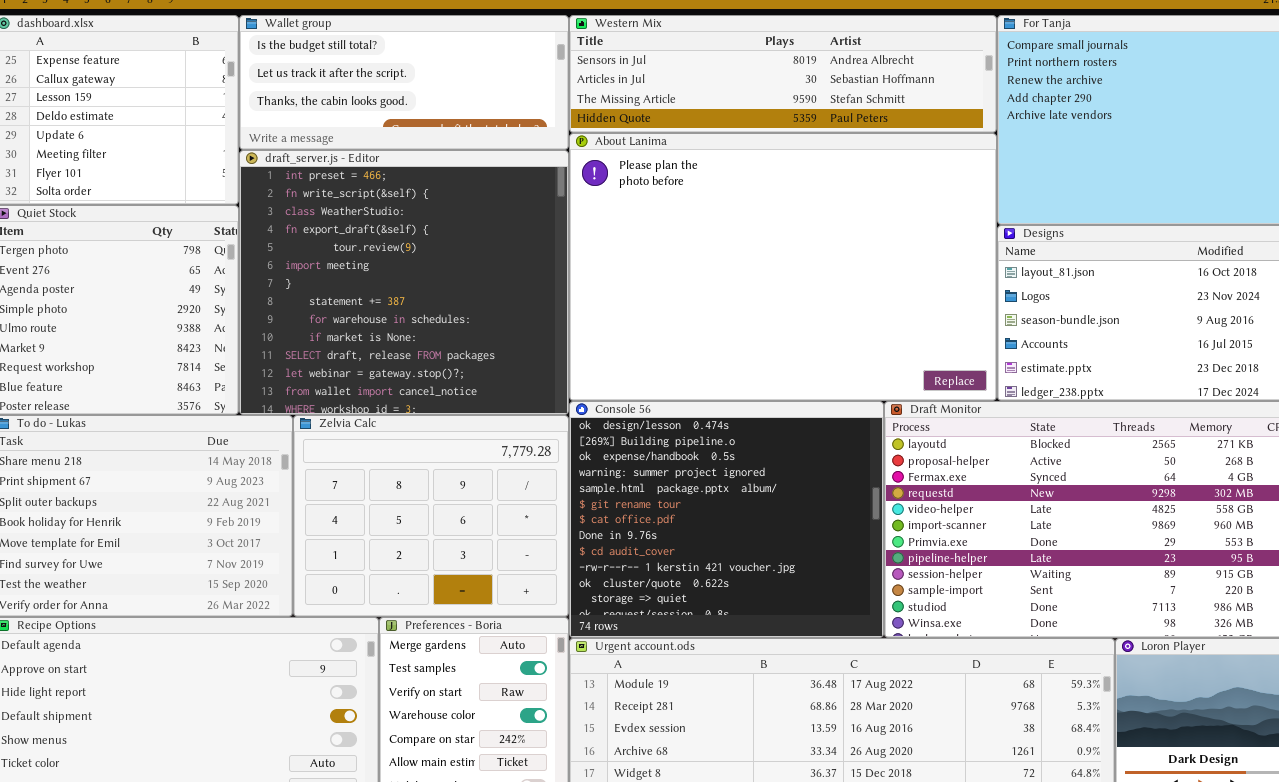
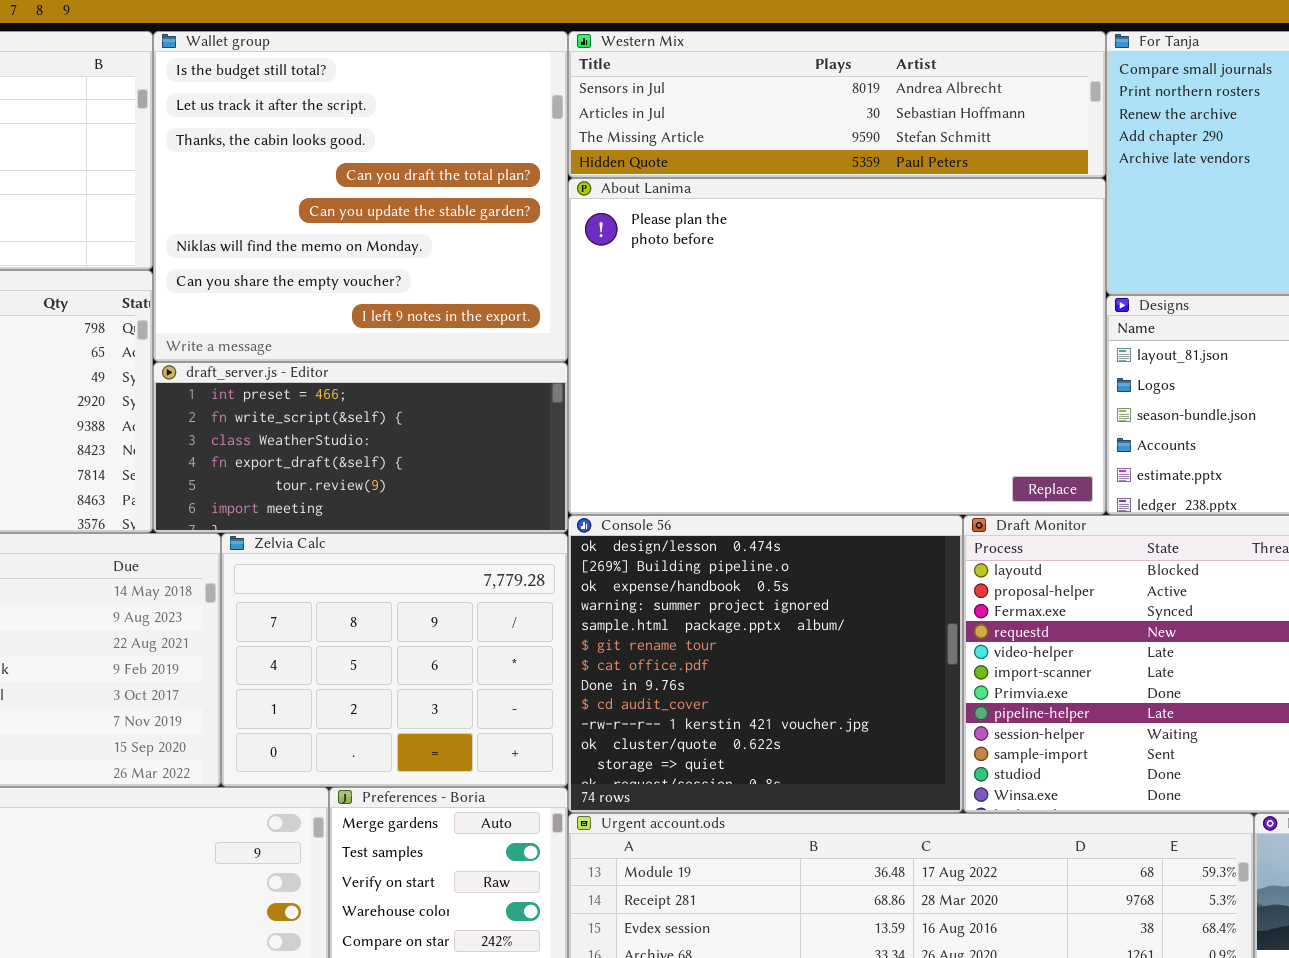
Wallet group: [239,15,569,150] -> [153,31,568,362], resized
draft_server.js - Editor: [239,150,569,415] -> [153,362,568,533], resized

